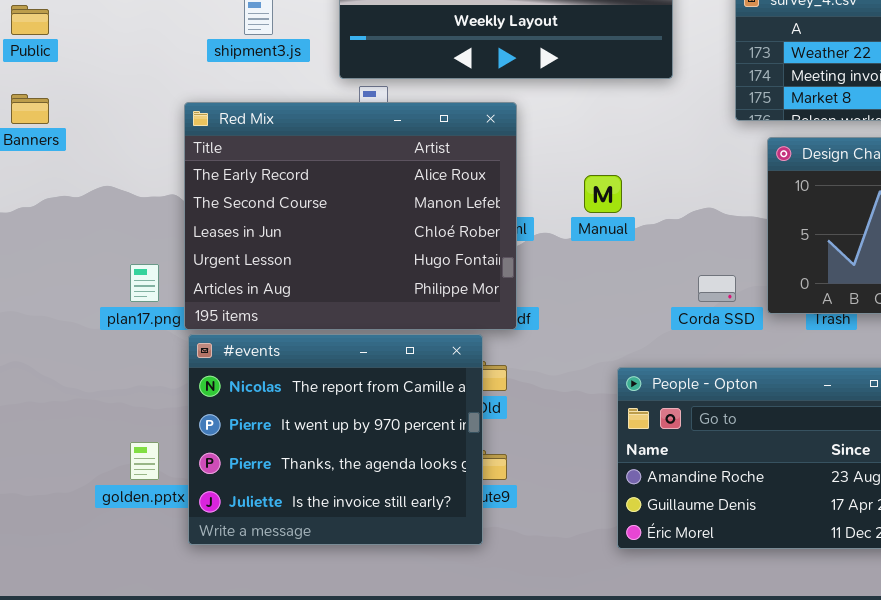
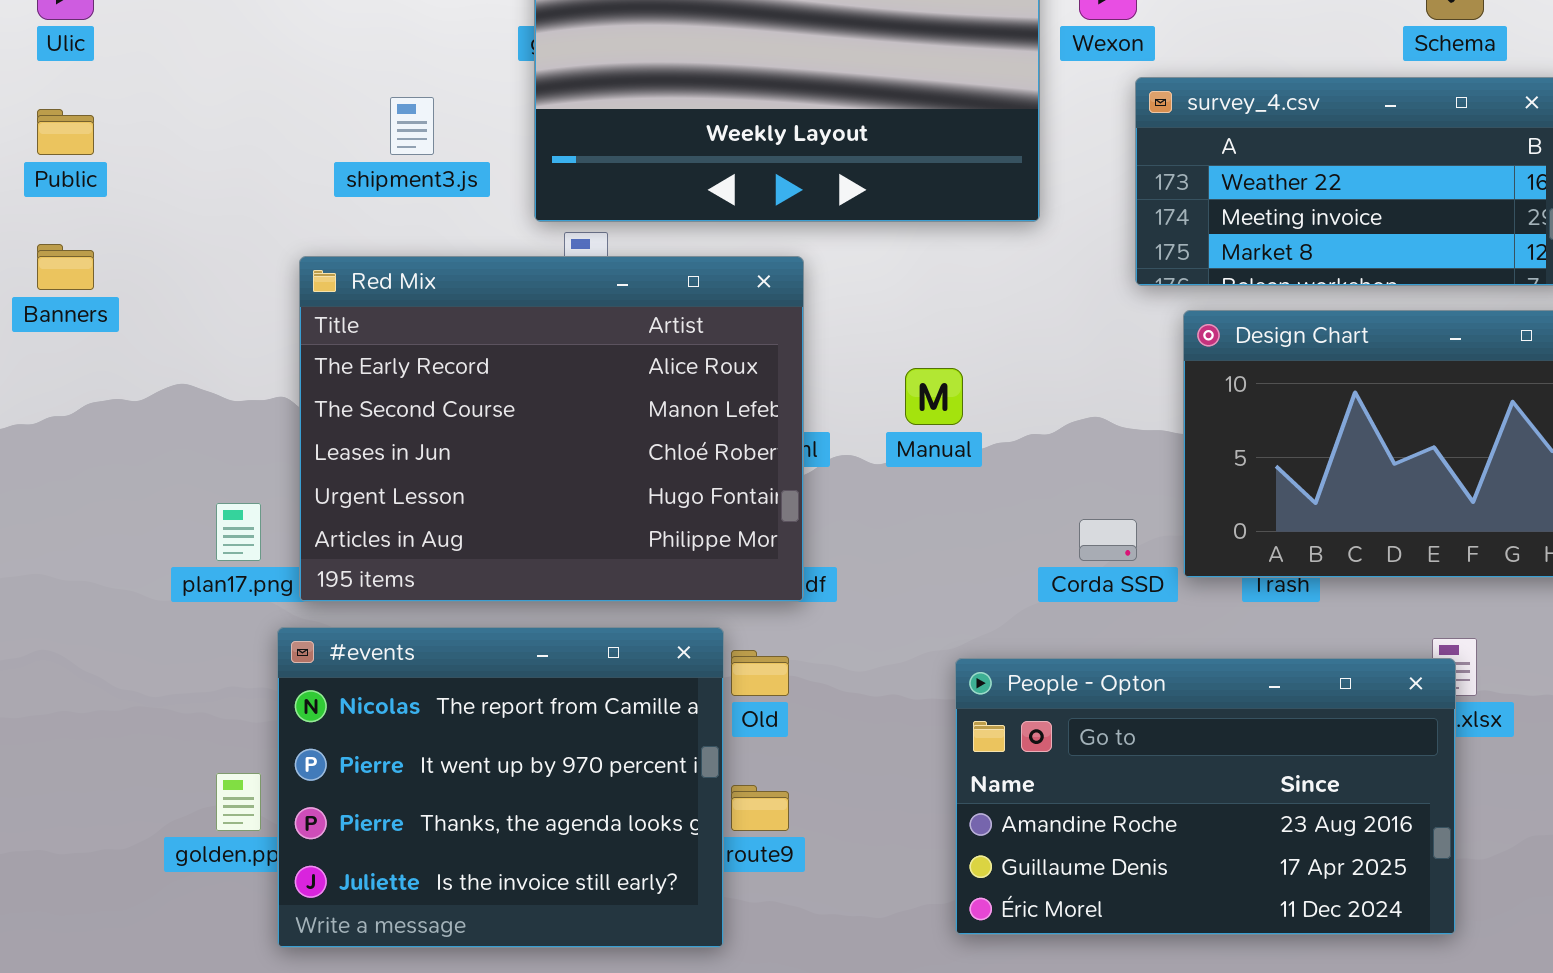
#events: [188,334,483,545] -> [277,627,724,948], moved

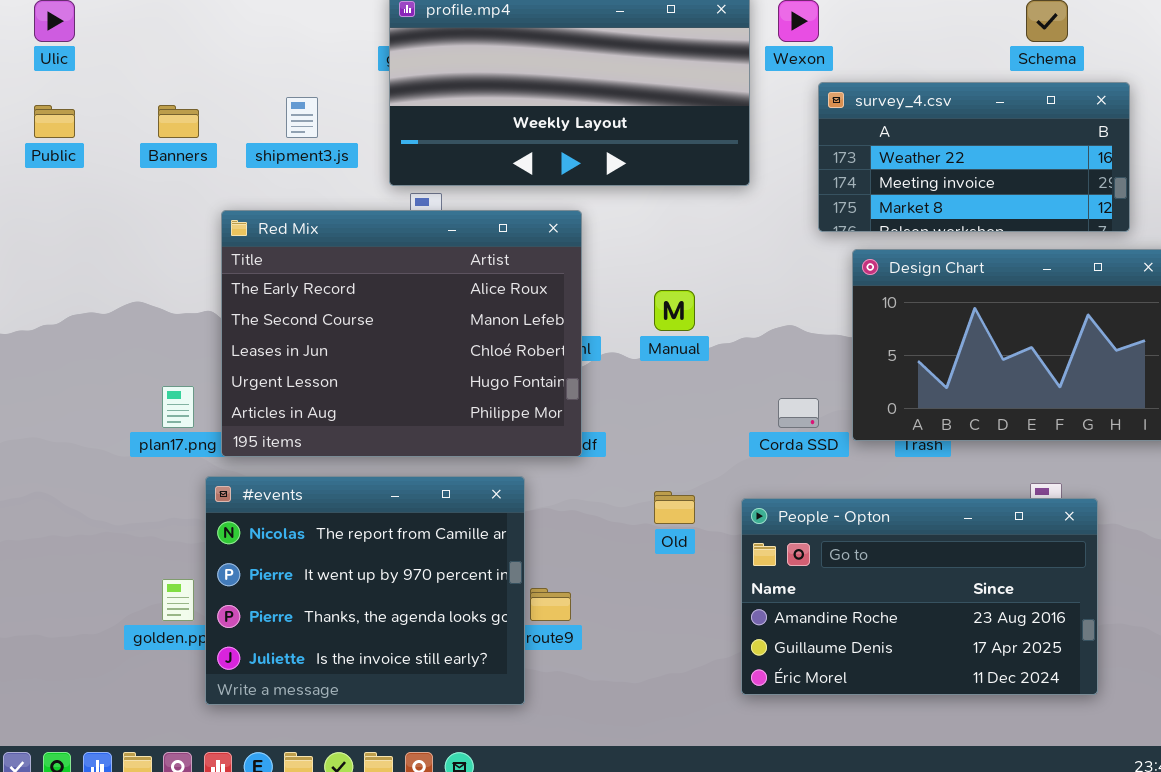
Banners: [37,244,94,290] -> [158,105,199,138], moved
Old: [731,650,789,696] -> [654,491,695,524], moved
People - Opton: [955,658,1456,935] -> [741,498,1098,695], moved

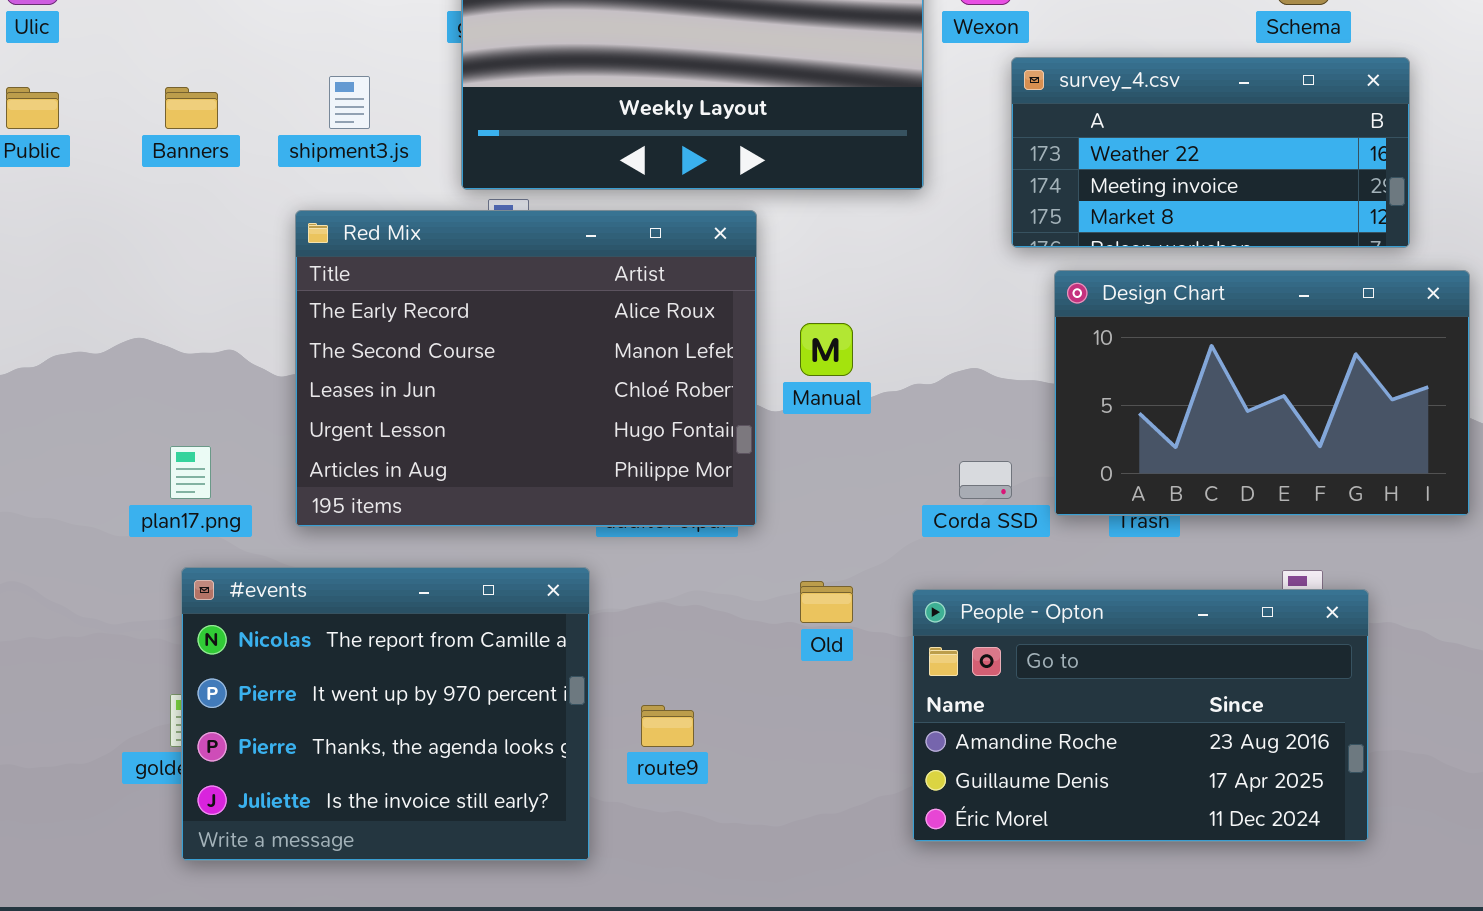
Red Mix: [221,210,582,457] -> [295,210,757,527], moved
#events: [205,476,525,705] -> [181,567,590,861], moved

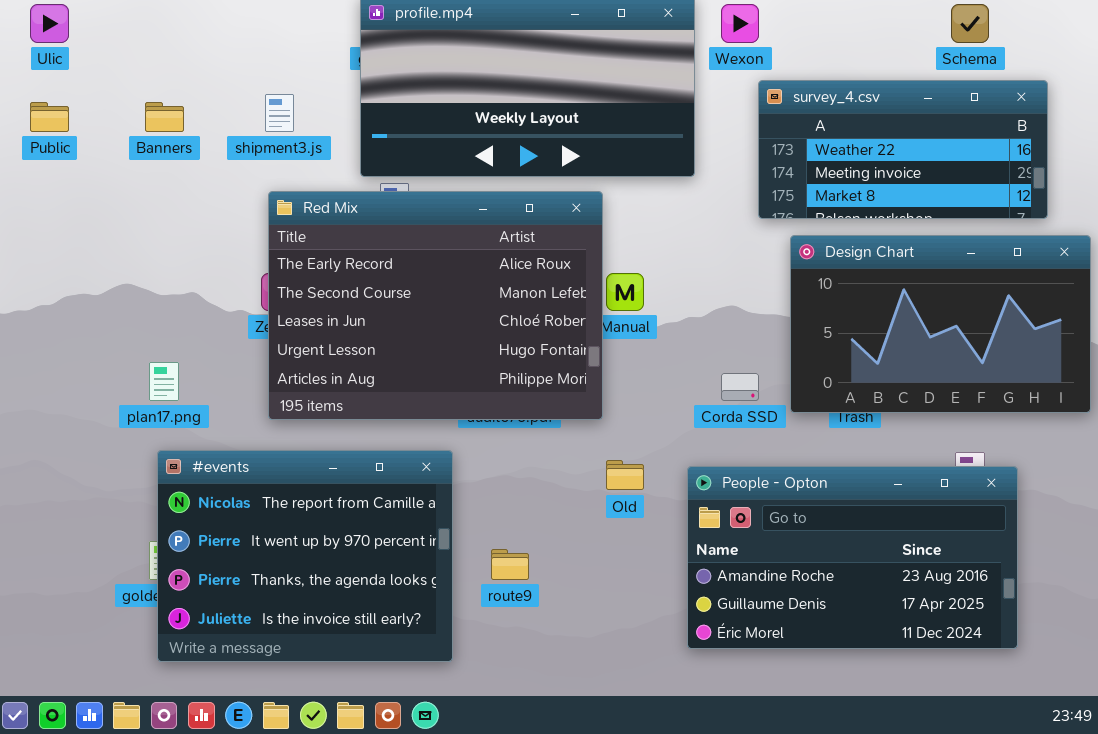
Red Mix: [295,210,757,527] -> [268,191,603,420], moved

